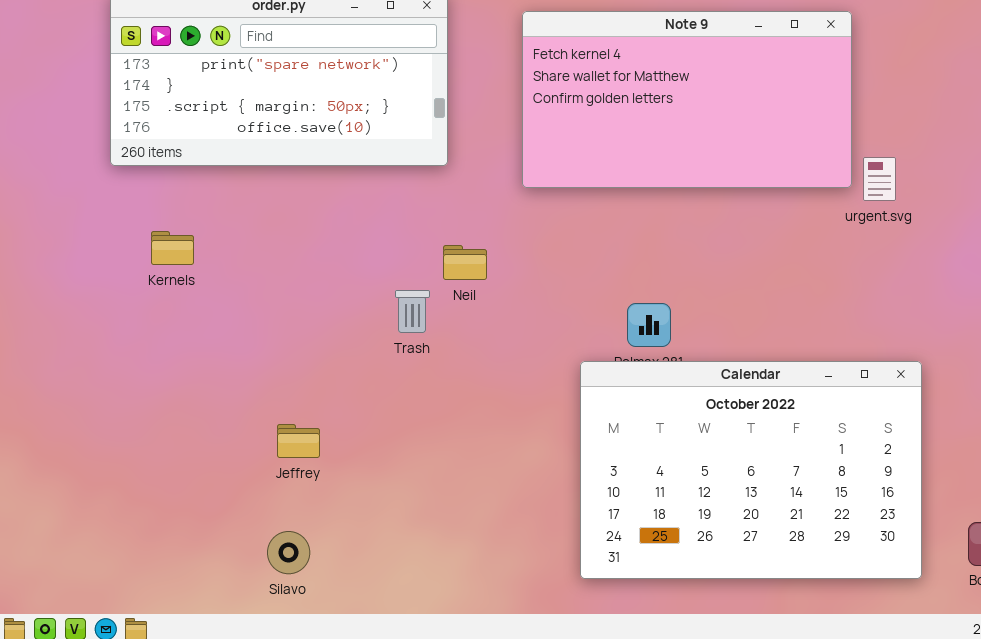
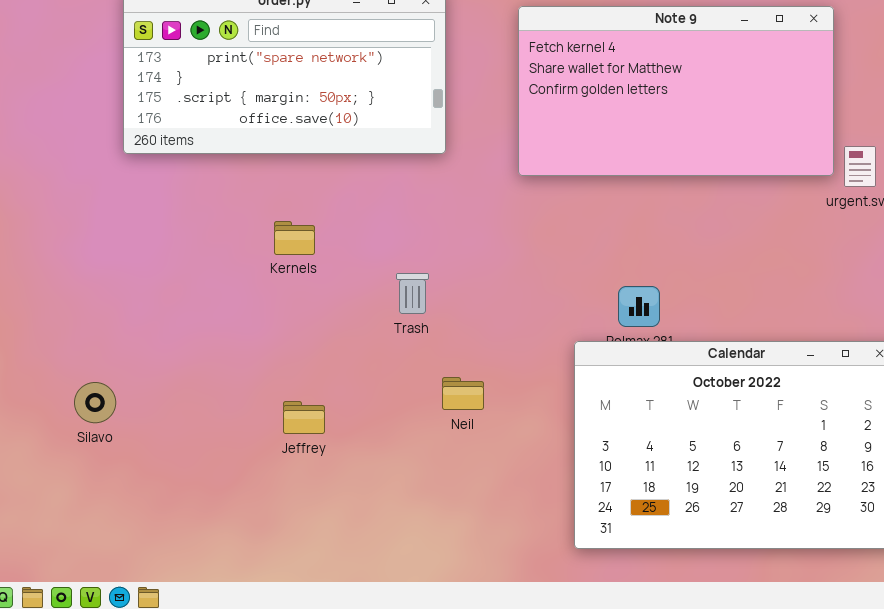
Kernels: [151,231,194,265] -> [274,221,315,255], moved
Neil: [443,245,487,280] -> [442,377,484,410], moved
Silavo: [267,531,310,574] -> [74,382,116,423], moved

